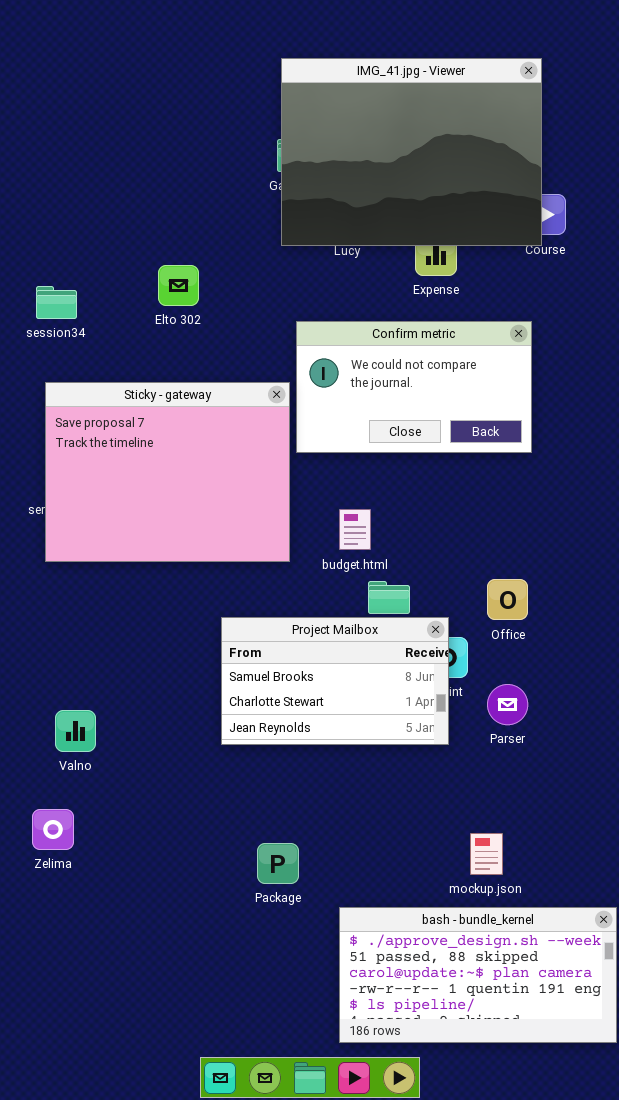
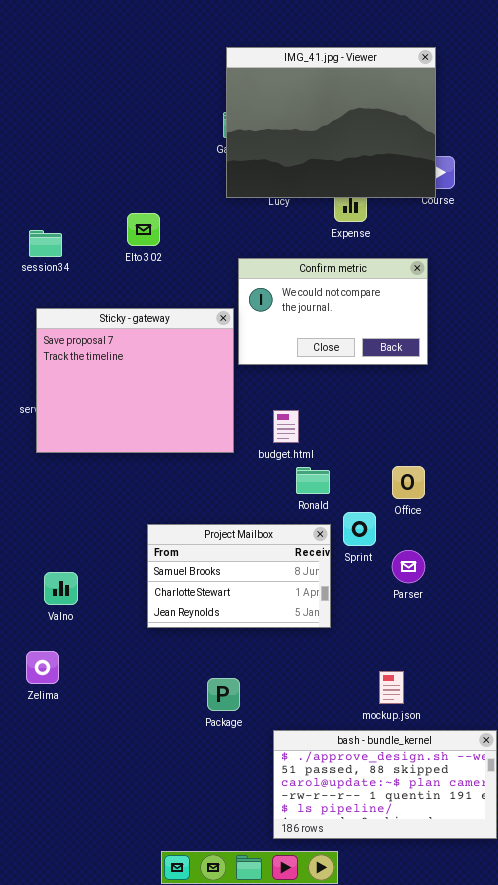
Project Mailbox: [221,617,449,745] -> [147,524,331,628], moved

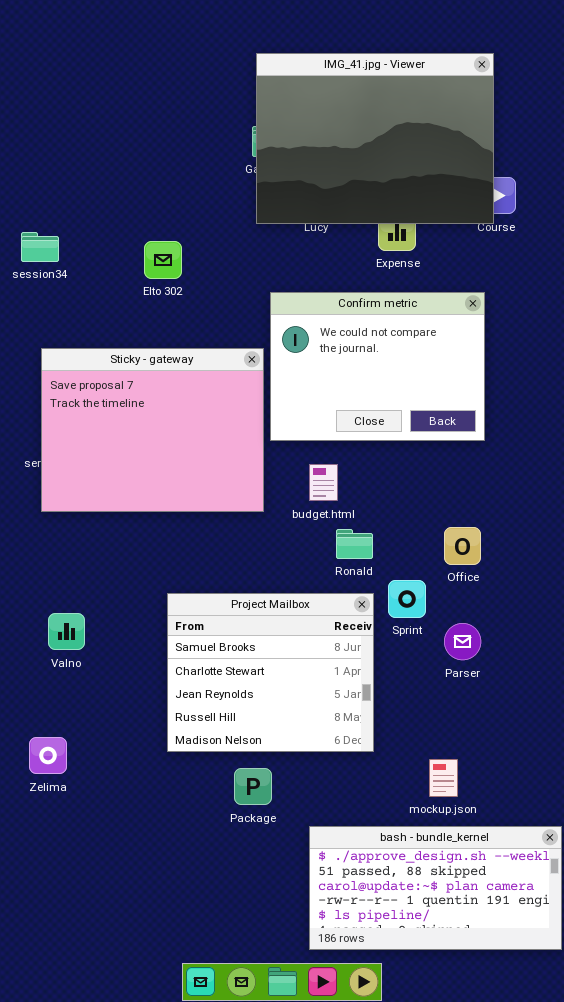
session34: [29,230,62,257] -> [21,232,59,262], moved
Confirm metric: [238,258,428,365] -> [270,292,485,441], resized
Project Mailbox: [147,524,331,628] -> [167,593,374,752], resized
Valno: [44,572,78,605] -> [48,613,85,650], moved

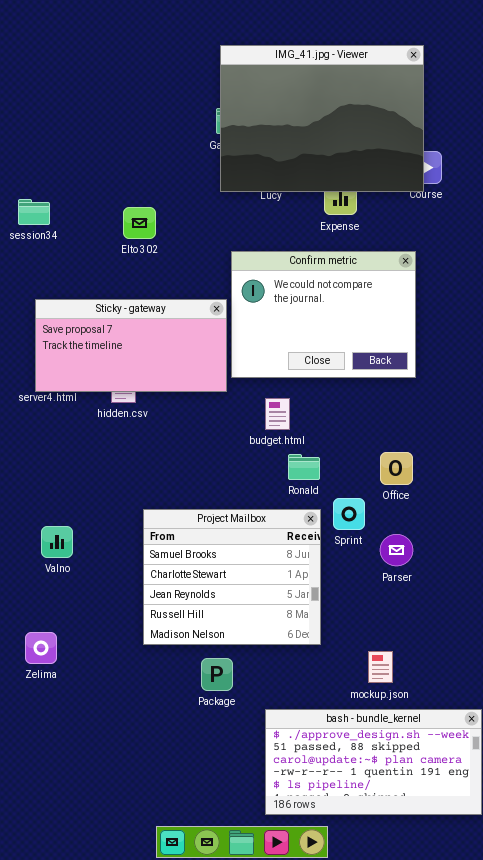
Sticky - gateway: [41,348,264,512] -> [35,299,227,392], resized

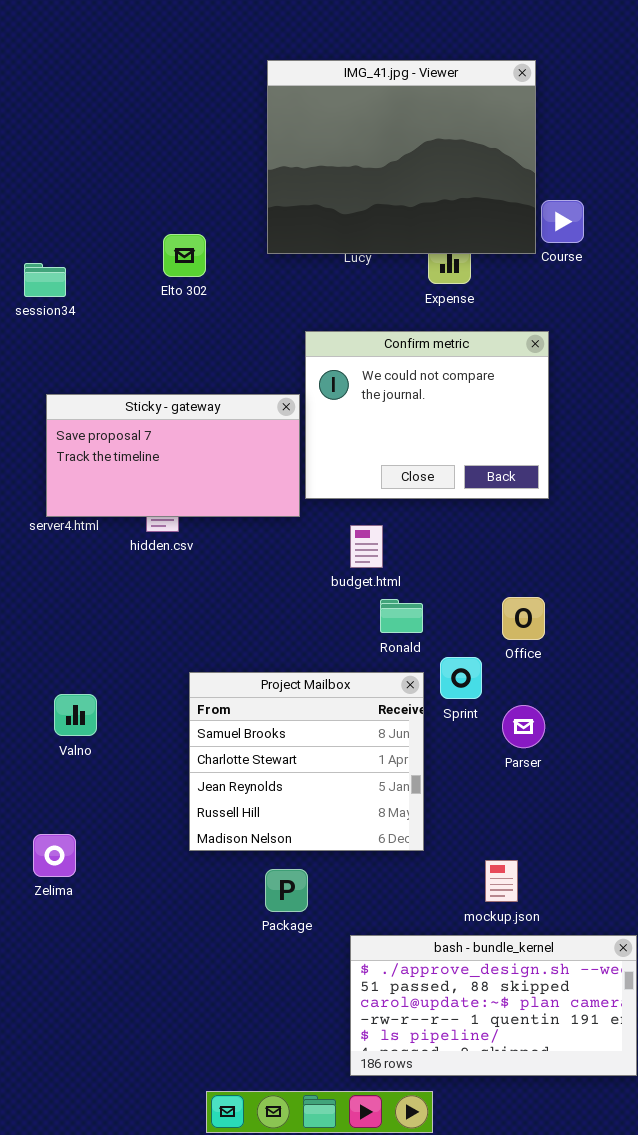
IMG_41.jpg - Viewer: [220,45,424,192] -> [267,60,536,254], moved
Elto 302: [123,207,156,239] -> [163,234,206,277], moved

